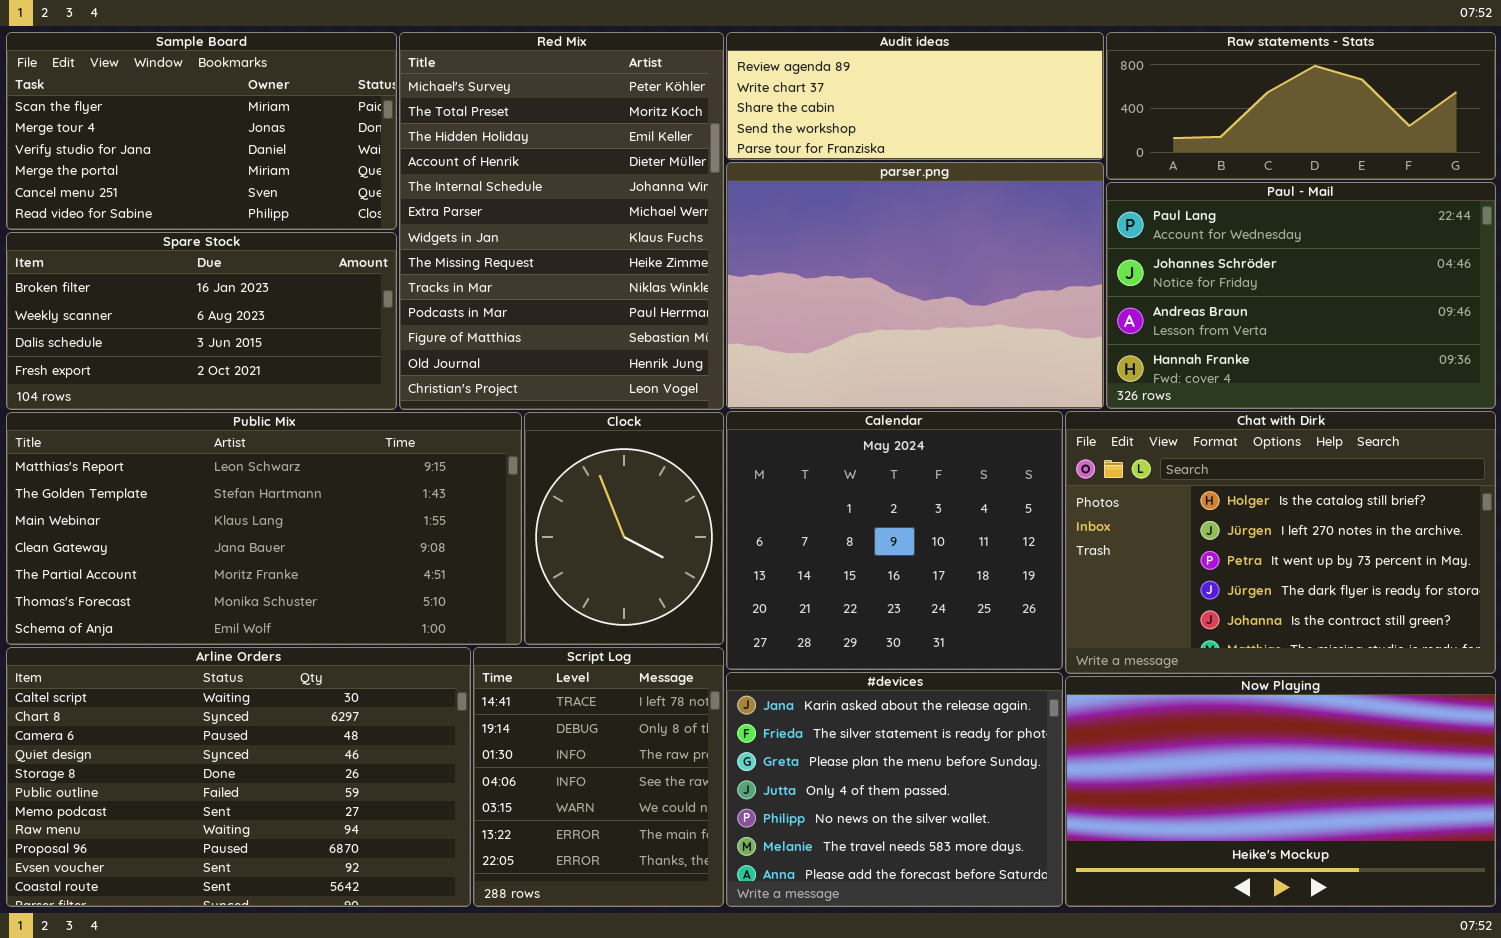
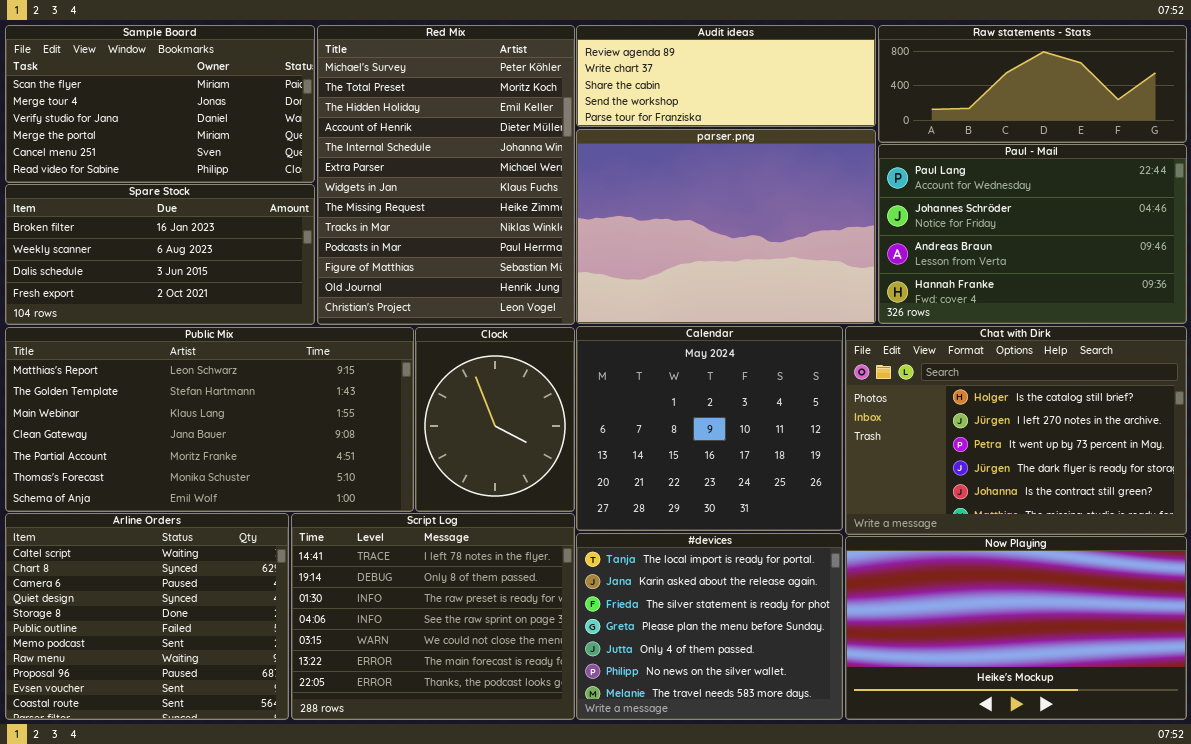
Arline Orders: [6,647,471,907] -> [5,513,289,720], resized
Script Log: [473,647,724,907] -> [291,513,575,720], resized
#devices: [726,672,1063,907] -> [576,533,843,720], scrolled up 1 row

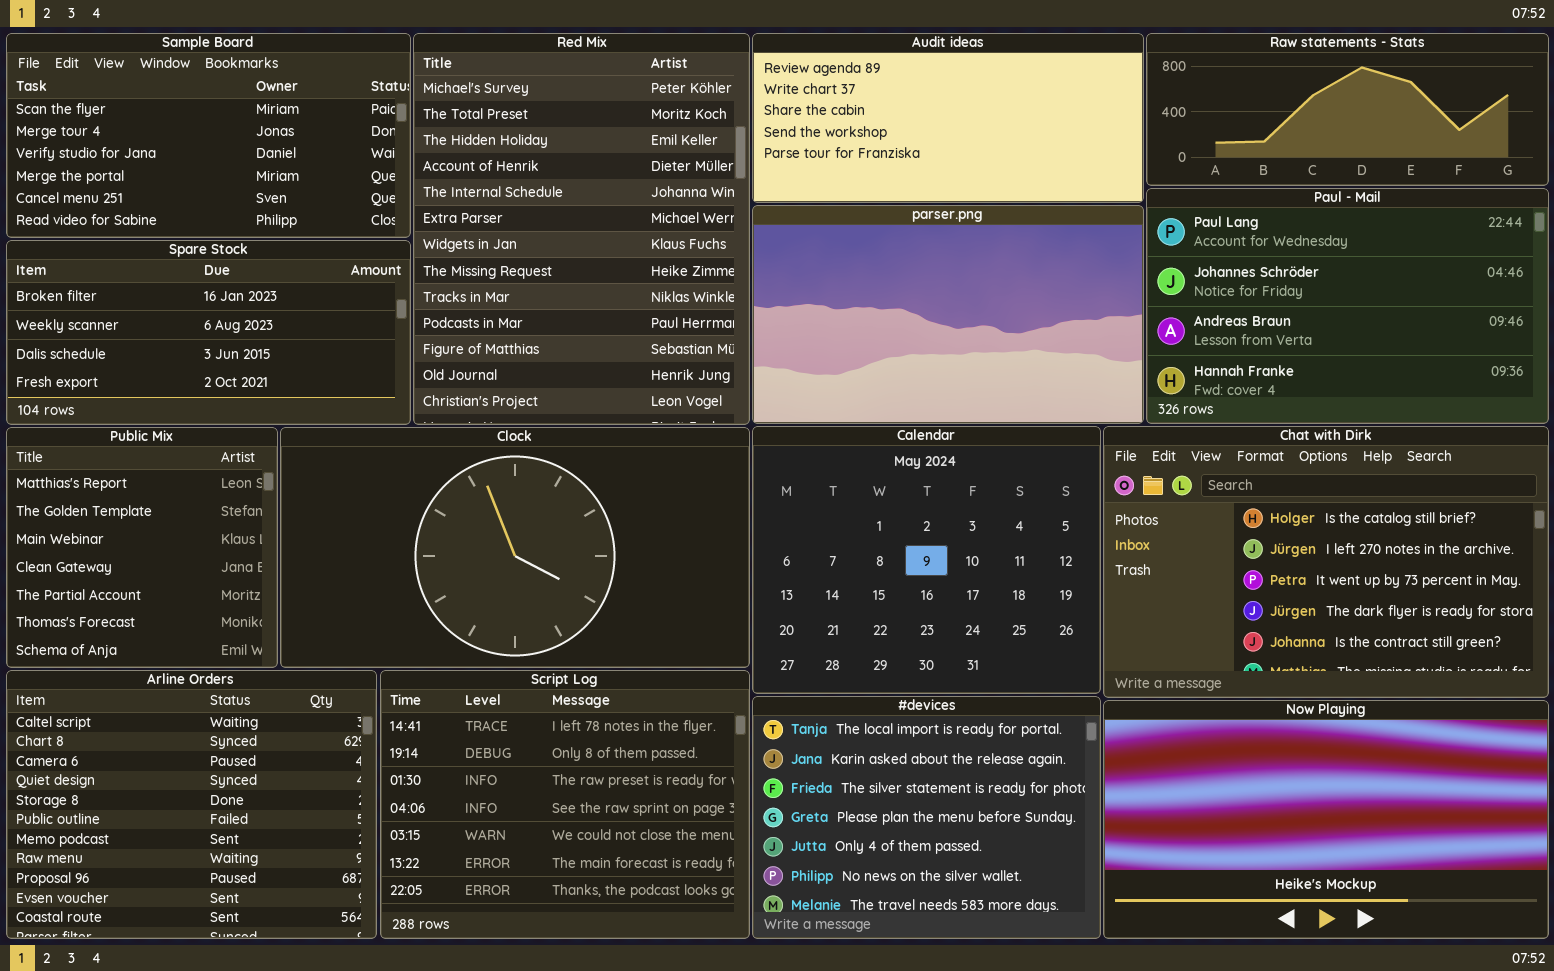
Audit ideas: [576,25,876,127] -> [752,33,1144,203], resized
parser.png: [576,129,876,324] -> [752,205,1144,424], resized
Public Mix: [5,327,414,512] -> [6,427,278,668], resized
Clock: [415,327,575,512] -> [280,427,750,668], resized

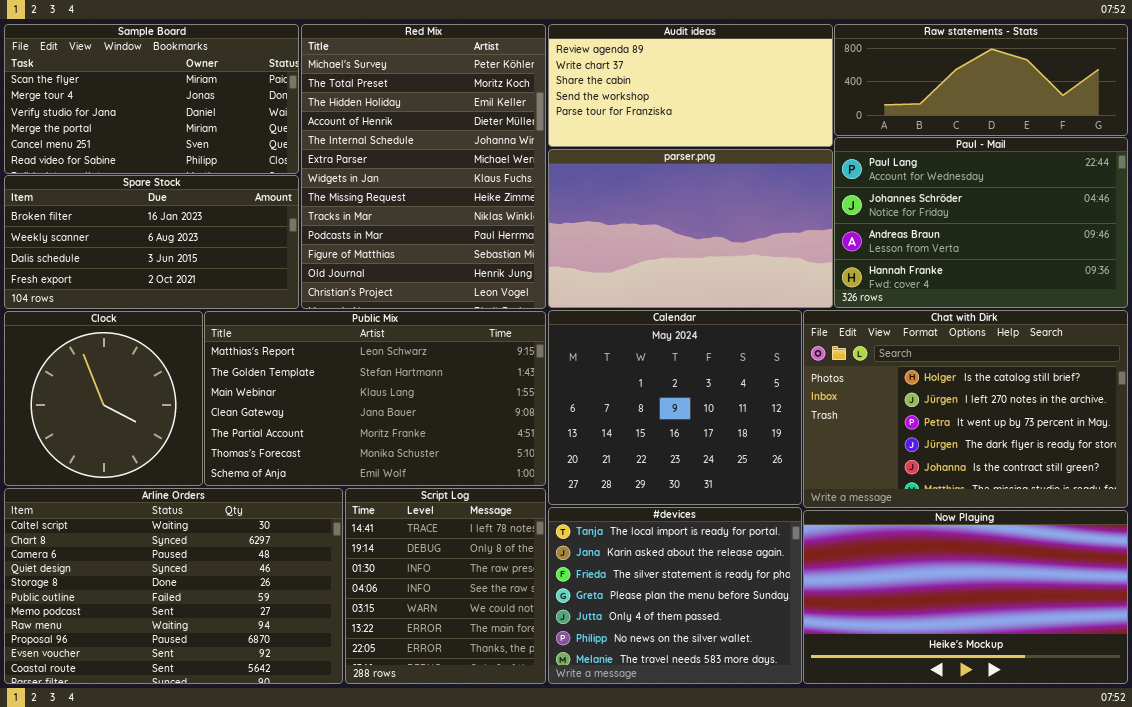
Public Mix: [6,427,278,668] -> [204,311,546,486], moved, resized
Clock: [280,427,750,668] -> [4,311,203,486], moved, resized
Arline Orders: [6,670,377,939] -> [4,488,343,684], resized
Script Log: [380,670,750,939] -> [345,488,546,684], resized

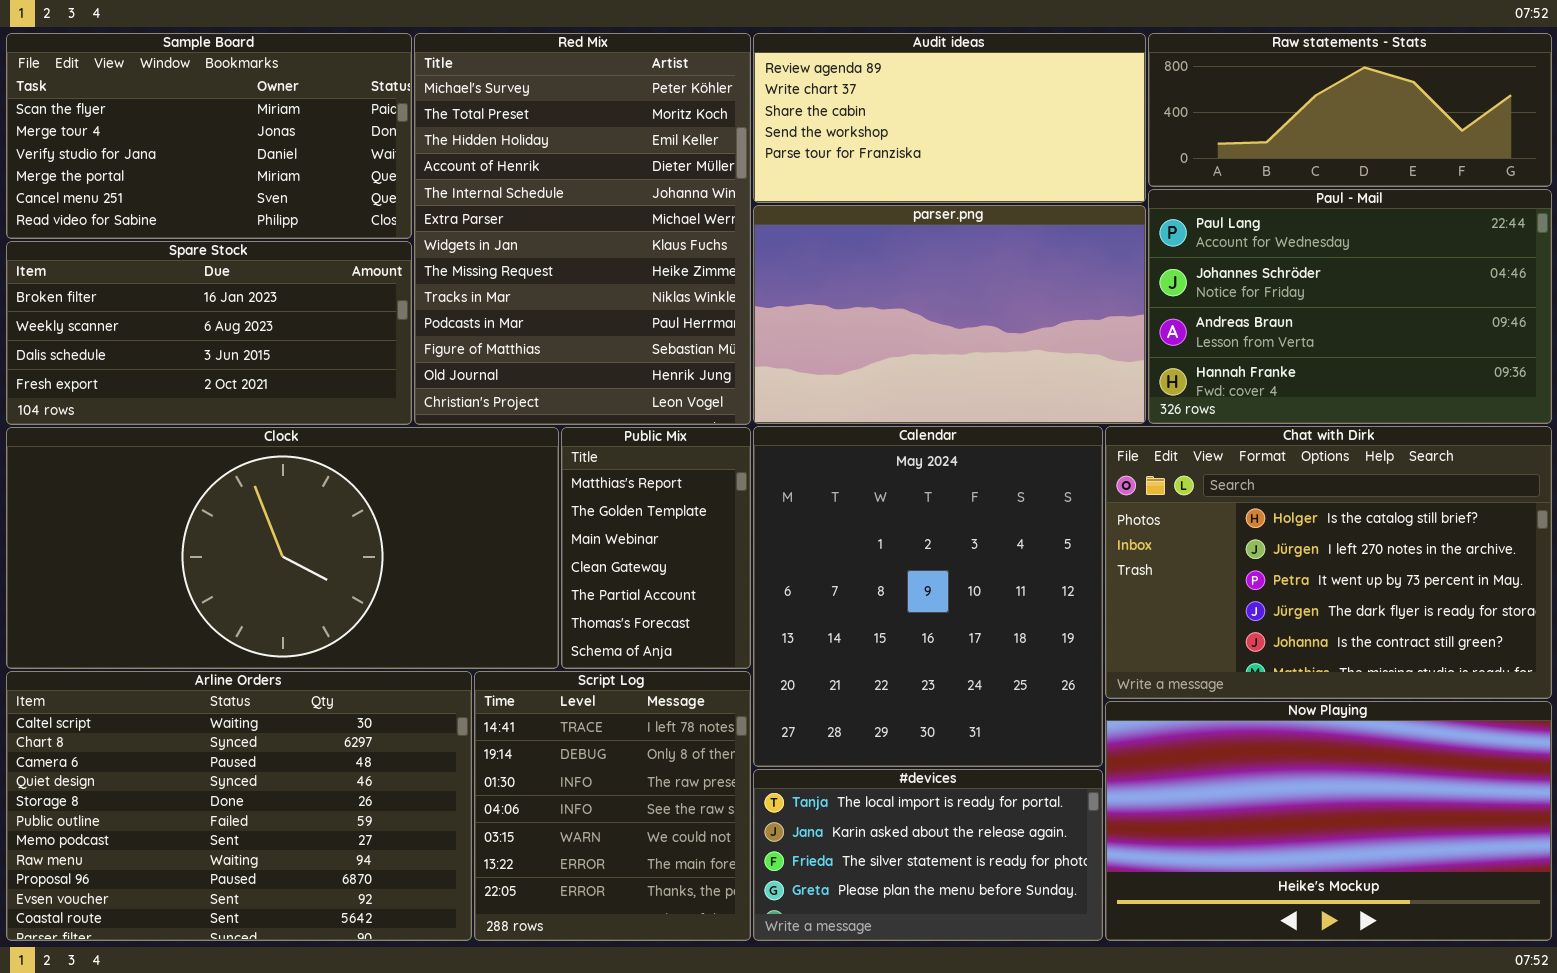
Calendar: [548,310,802,505] -> [753,426,1103,767], resized
Clock: [4,311,203,486] -> [6,427,559,669], resized
Public Mix: [204,311,546,486] -> [561,427,751,669], resized
#devices: [548,507,802,684] -> [753,769,1103,941], resized

